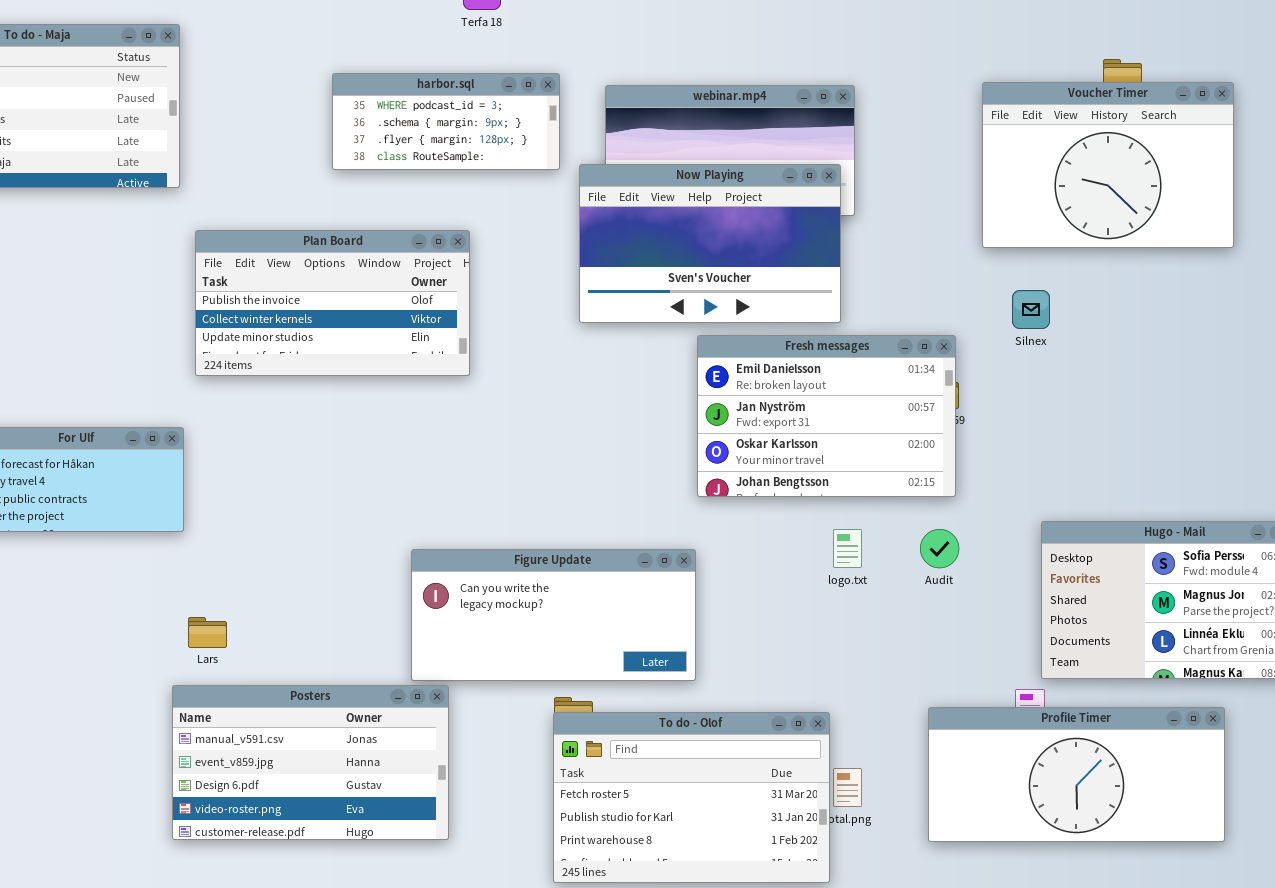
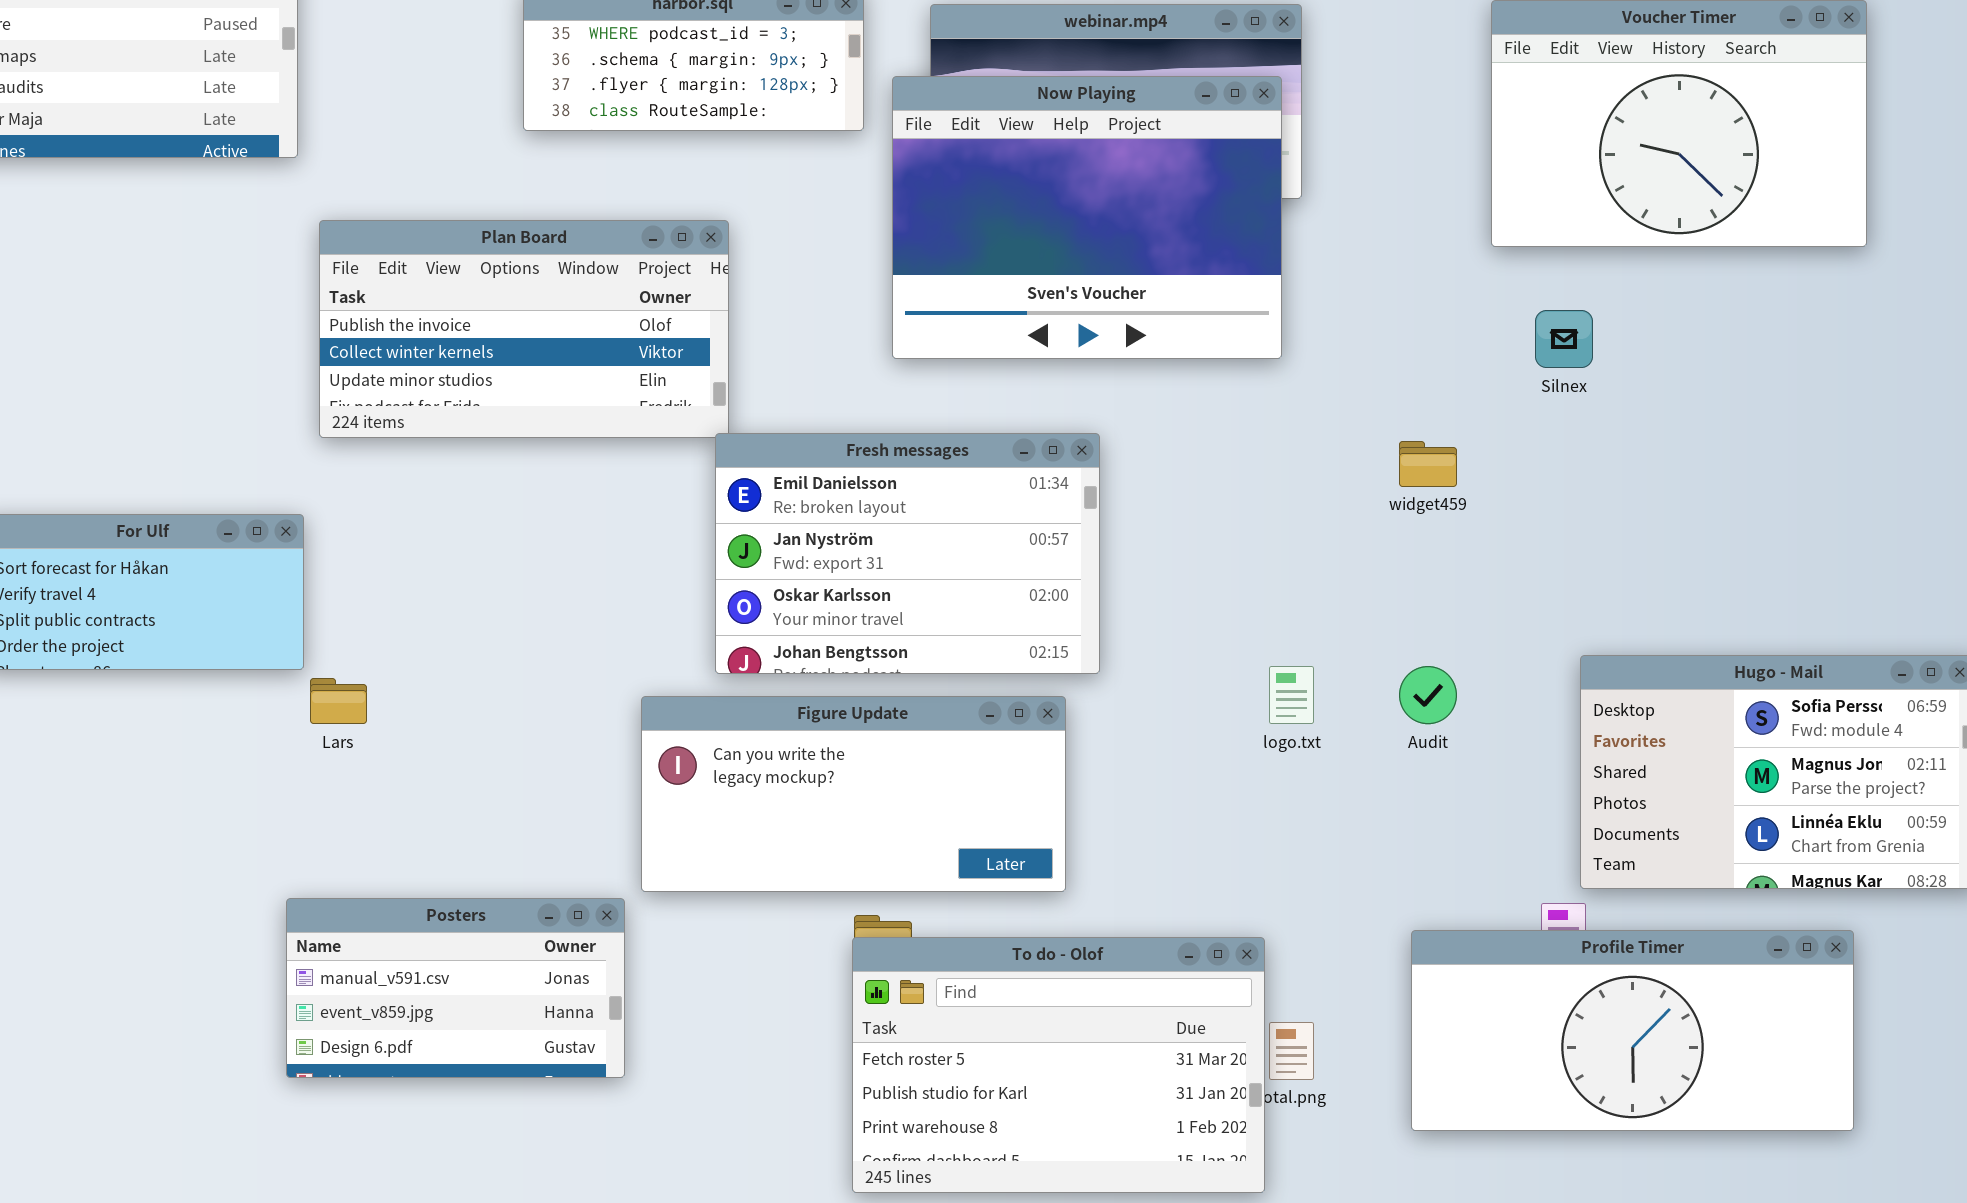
Now Playing: [579,164,841,323] -> [892,76,1282,359], resized
Fresh messages: [697,335,956,497] -> [715,433,1100,674], moved
Lars: [188,617,227,648] -> [310,678,367,724], moved
Posters: [172,685,449,840] -> [286,898,625,1078], resized

